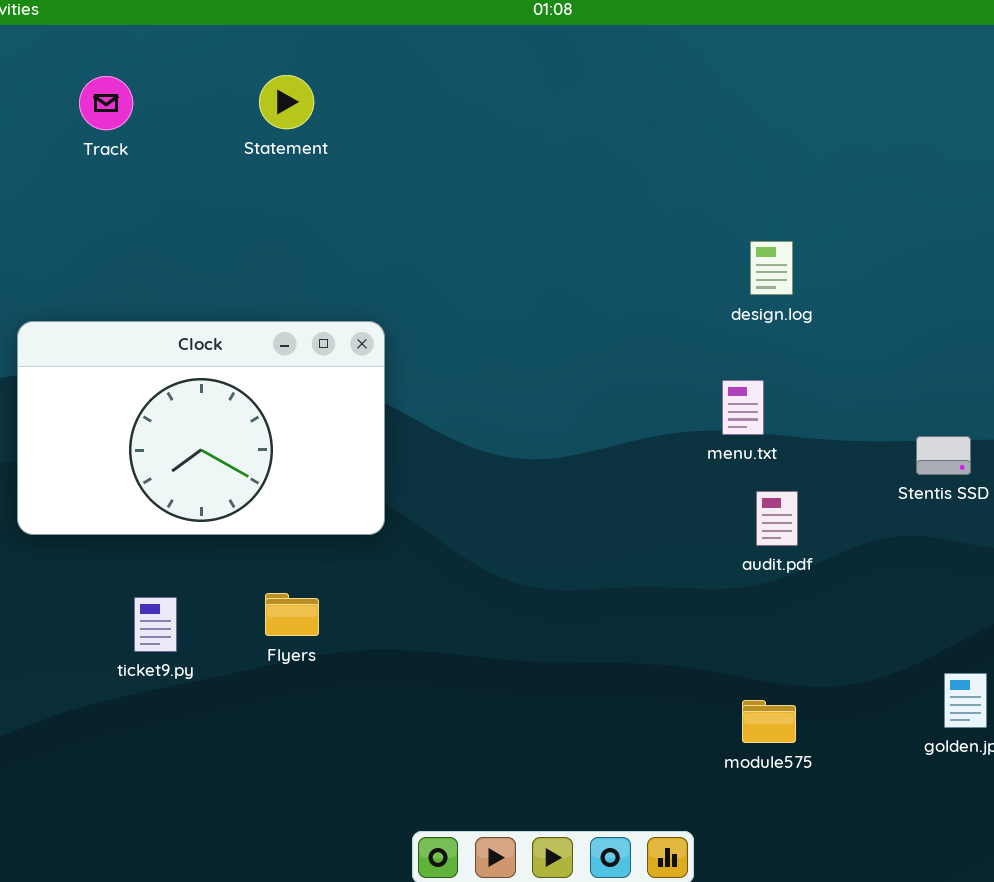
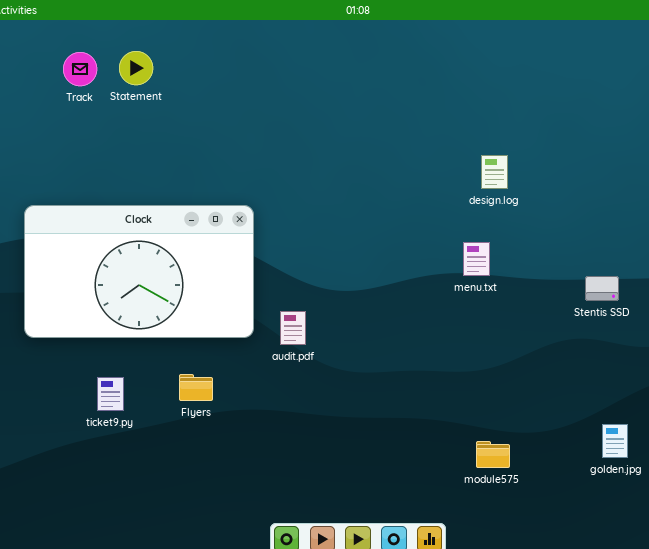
Statement: [259,75,314,129] -> [119,51,153,85], moved
audit.pdf: [756,491,798,546] -> [280,311,306,345], moved

